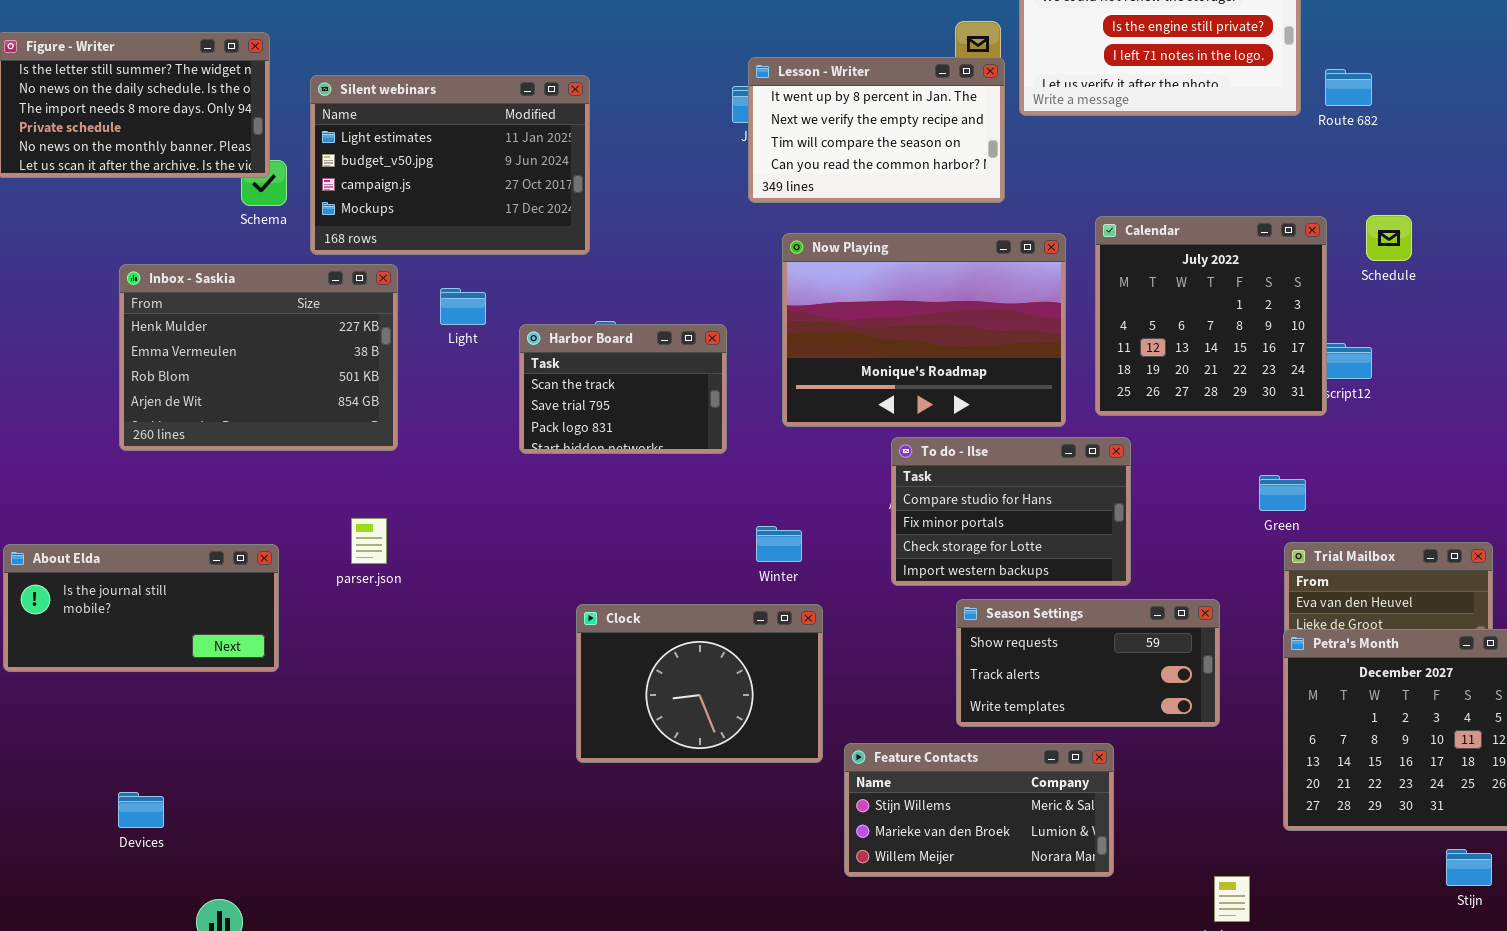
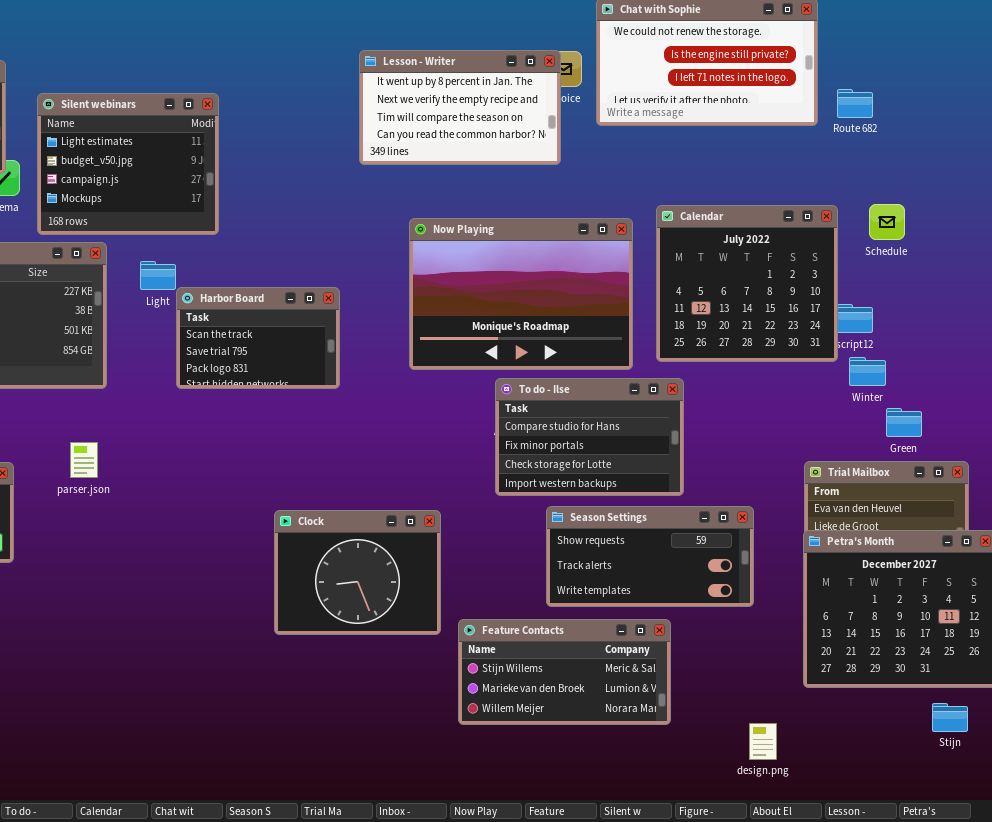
Lesson - Writer: [748,57,1005,203] -> [359,50,561,165], moved
Silent webinars: [310,75,590,255] -> [37,93,219,235], resized
Harbor Board: [519,324,727,454] -> [176,287,340,389], moved
Green: [1259,475,1306,511] -> [886,408,922,437], moved
Winter: [756,526,802,562] -> [849,357,886,386], moved
Clock: [576,604,823,763] -> [274,510,441,635], resized

